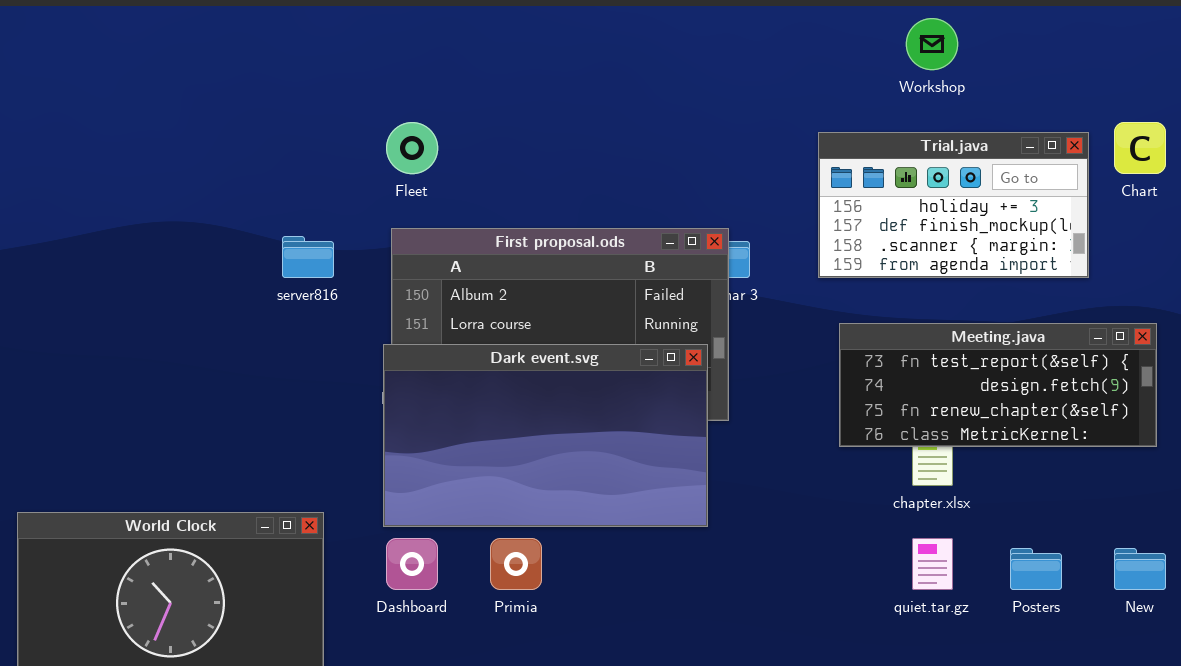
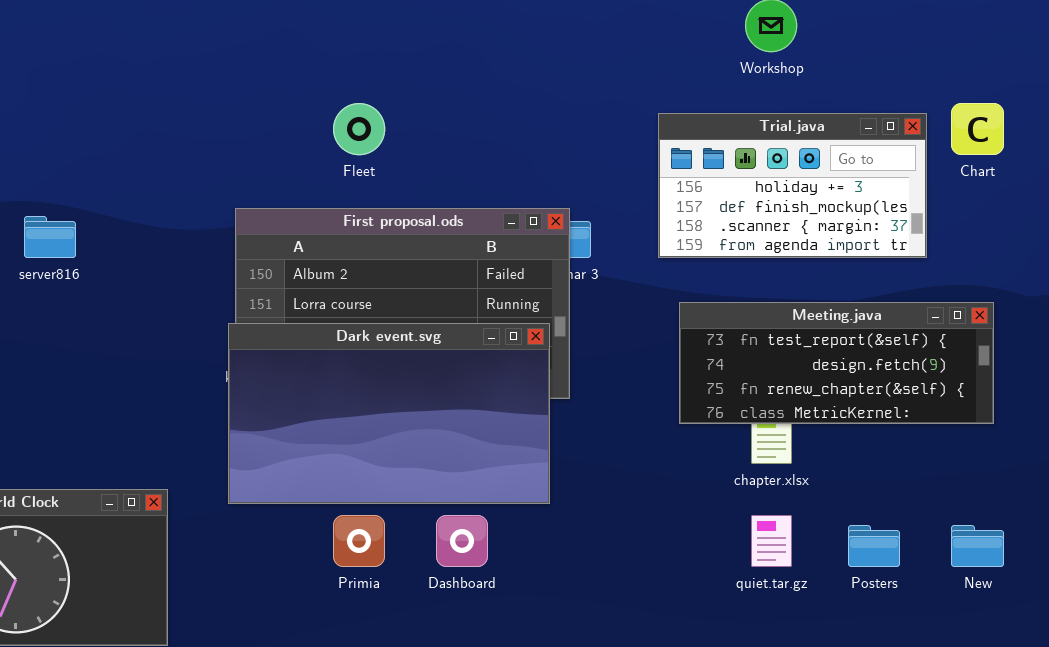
Fleet: [386,122,438,174] -> [333,103,385,155], moved
server816: [282,236,334,278] -> [24,216,76,258], moved
Dashboard: [386,538,438,590] -> [436,515,488,567], moved

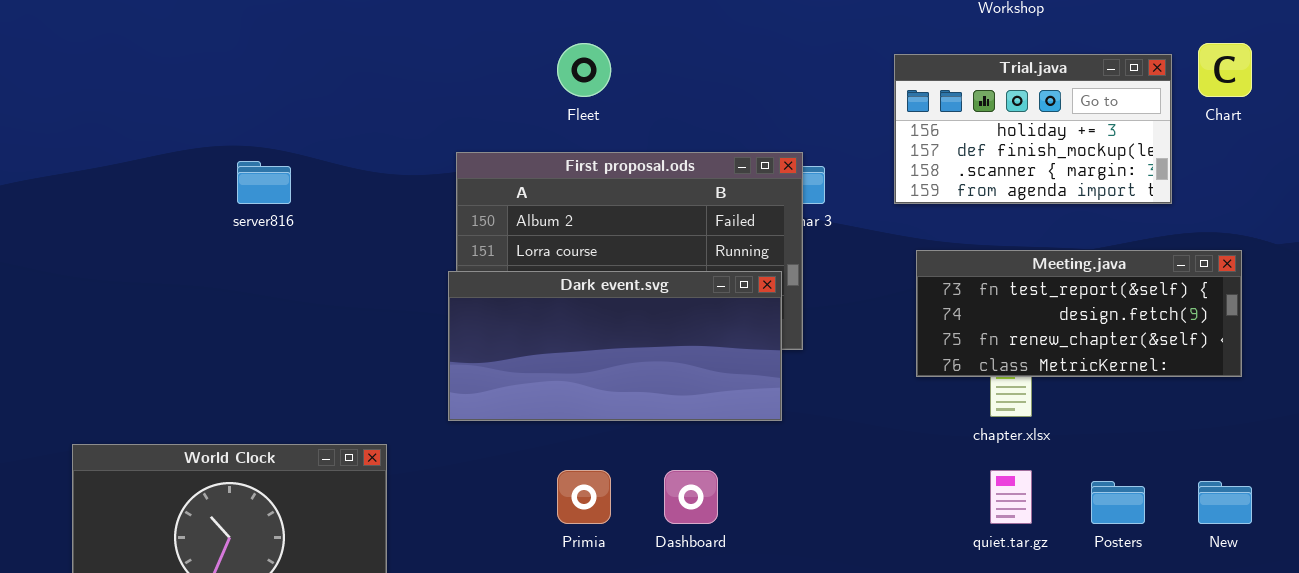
Dark event.svg: [228,323,550,504] -> [448,271,782,421], resized

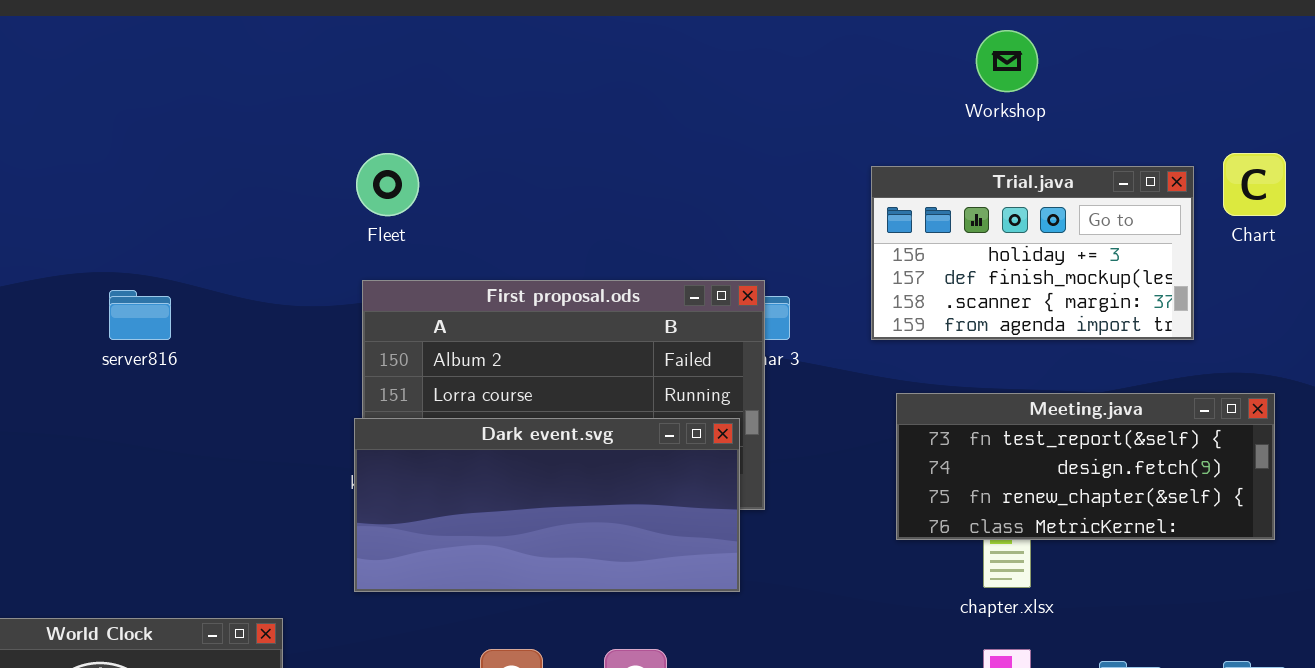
Fleet: [557,43,611,97] -> [356,153,419,216], moved

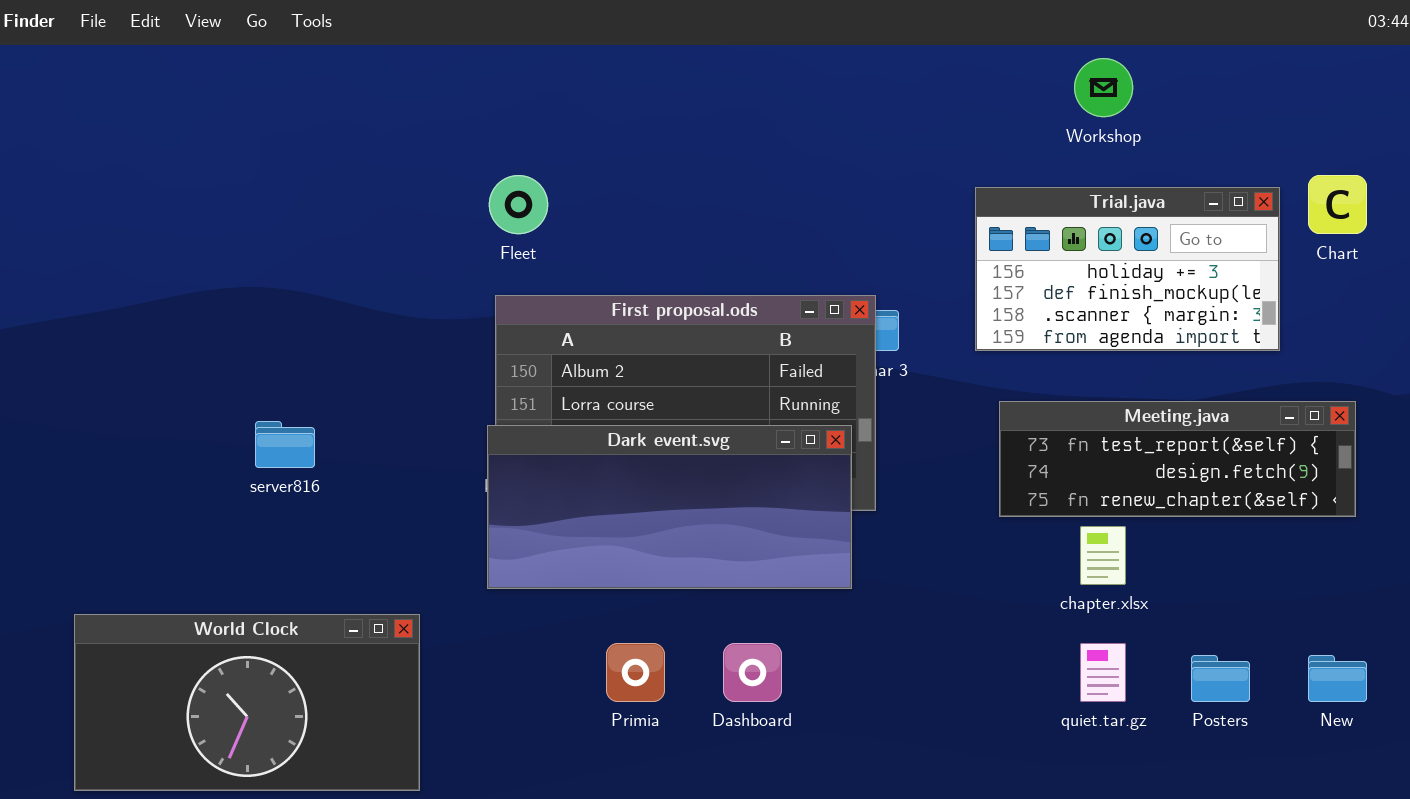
server816: [109,290,171,340] -> [255,421,315,468], moved
Meeting.java: [896,393,1275,540] -> [999,401,1356,517], resized

